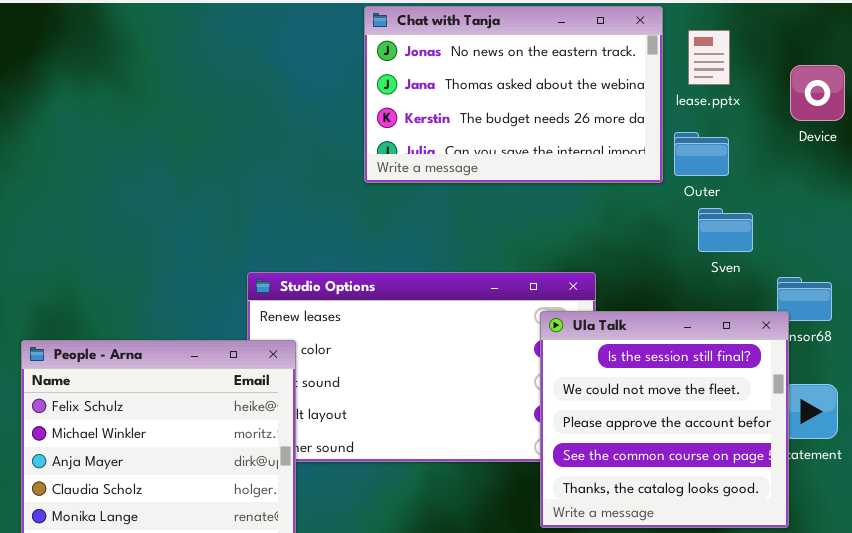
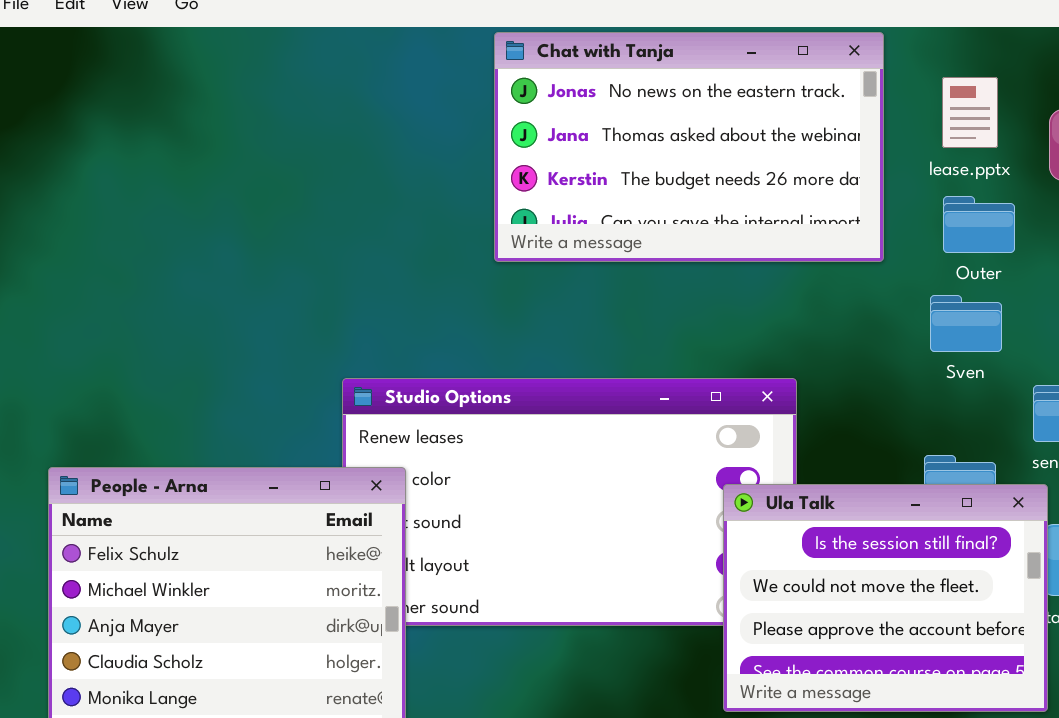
lease.pptx: [688,30,730,85] -> [942,77,998,148], moved
Outer: [674,132,729,176] -> [943,196,1015,253], moved
Ula Talk: [540,311,789,528] -> [723,484,1048,712], resized

